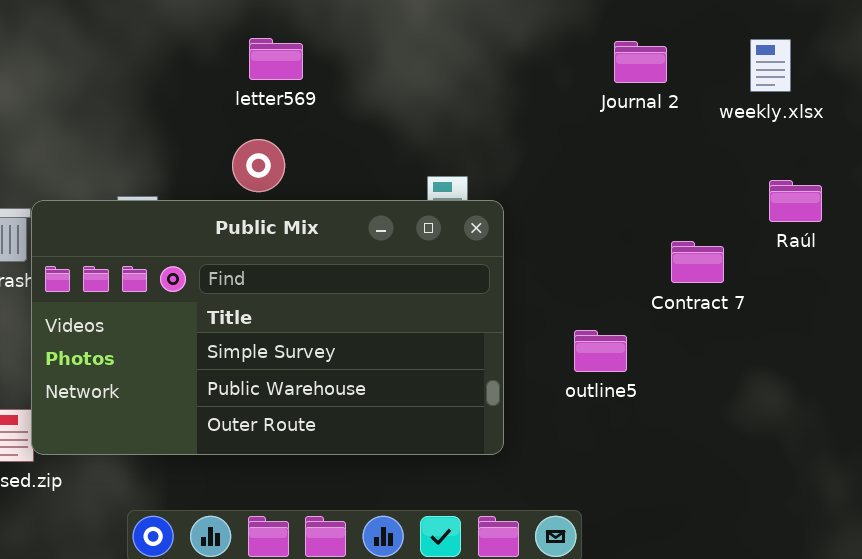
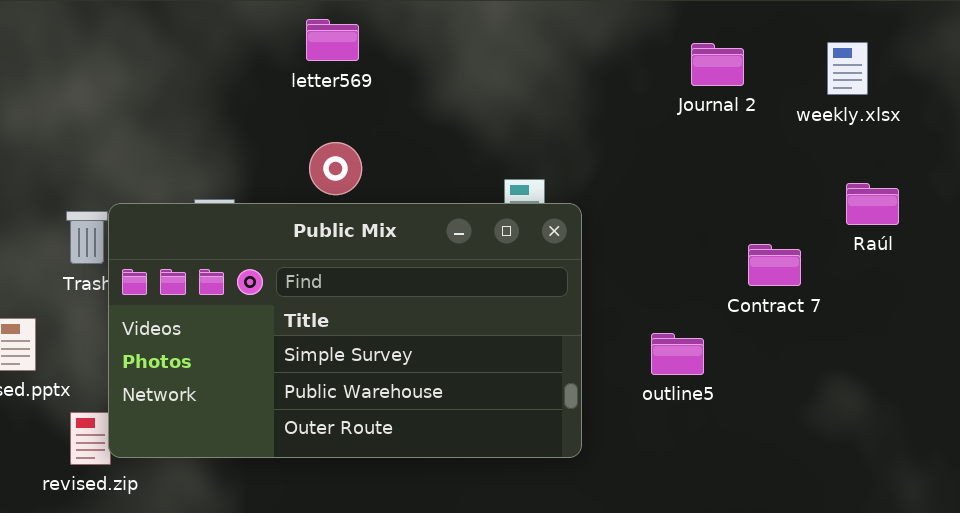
letter569: [249,38,303,80] -> [306,19,359,61], moved

